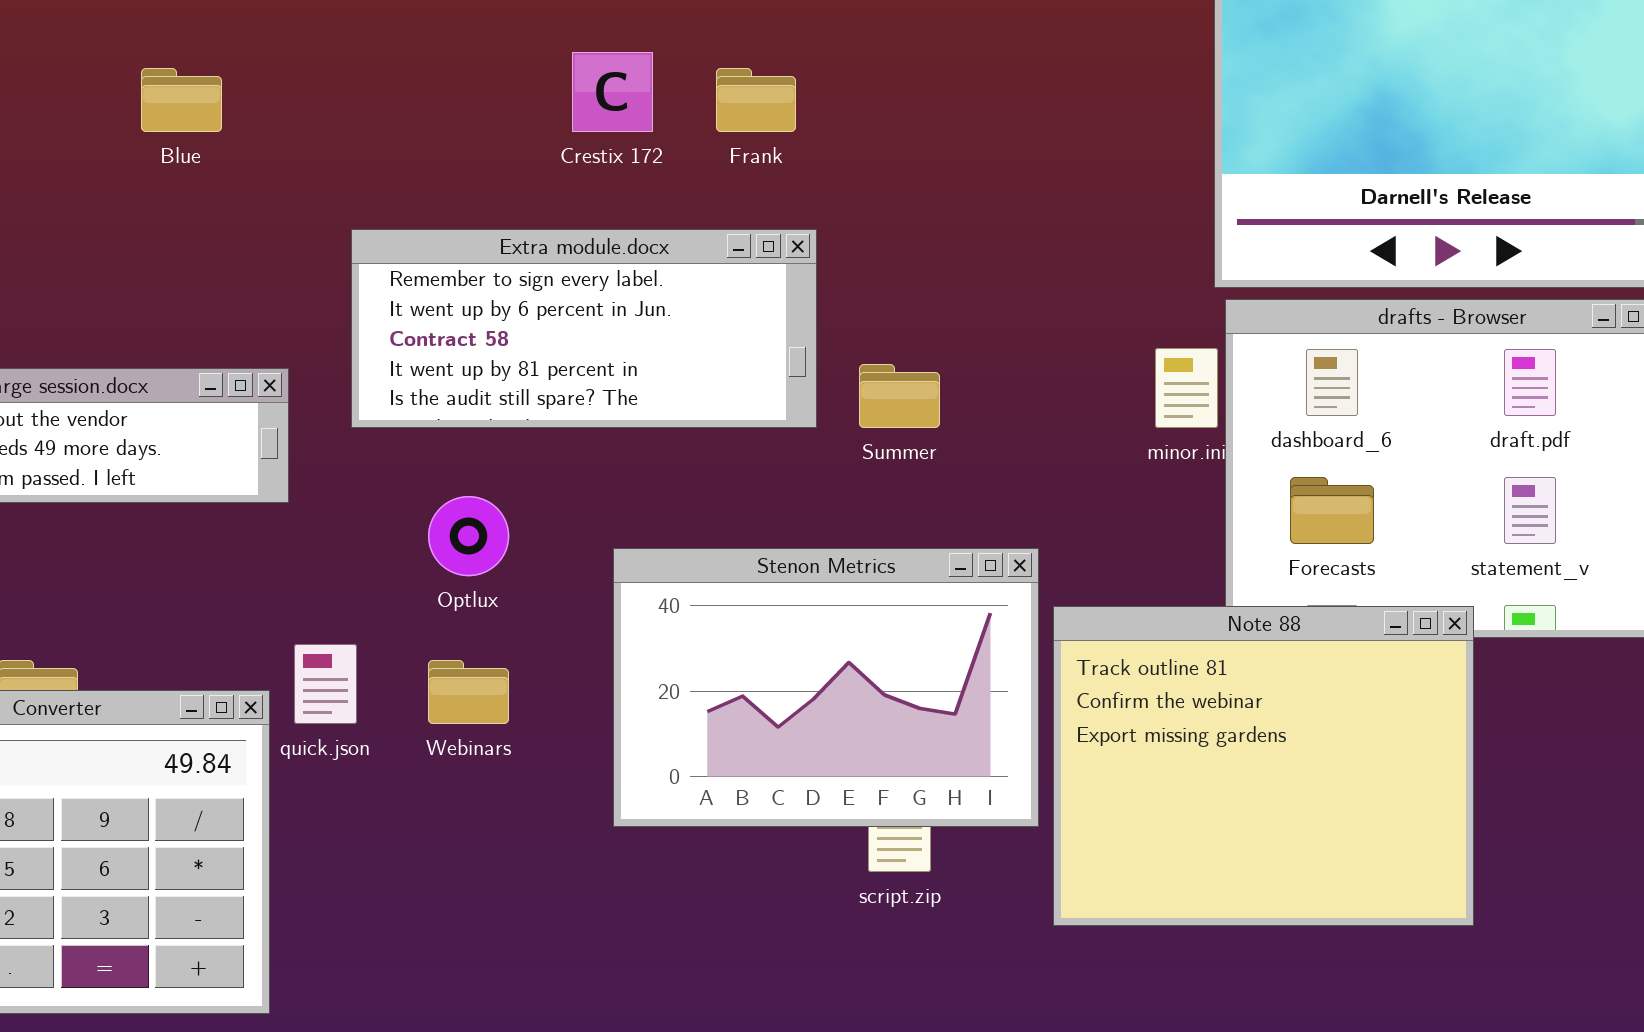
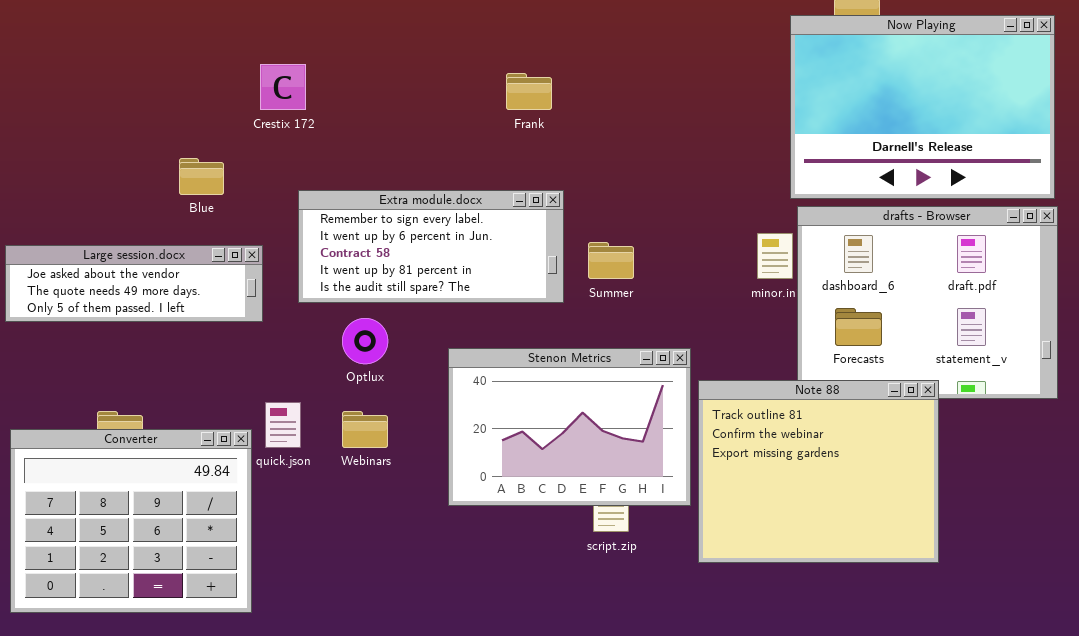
Crestix 172: [572,52,653,132] -> [260,64,306,110], moved
Blue: [141,68,222,132] -> [179,158,224,195], moved
Extra module.docx: [351,229,817,428] -> [298,190,564,303], moved

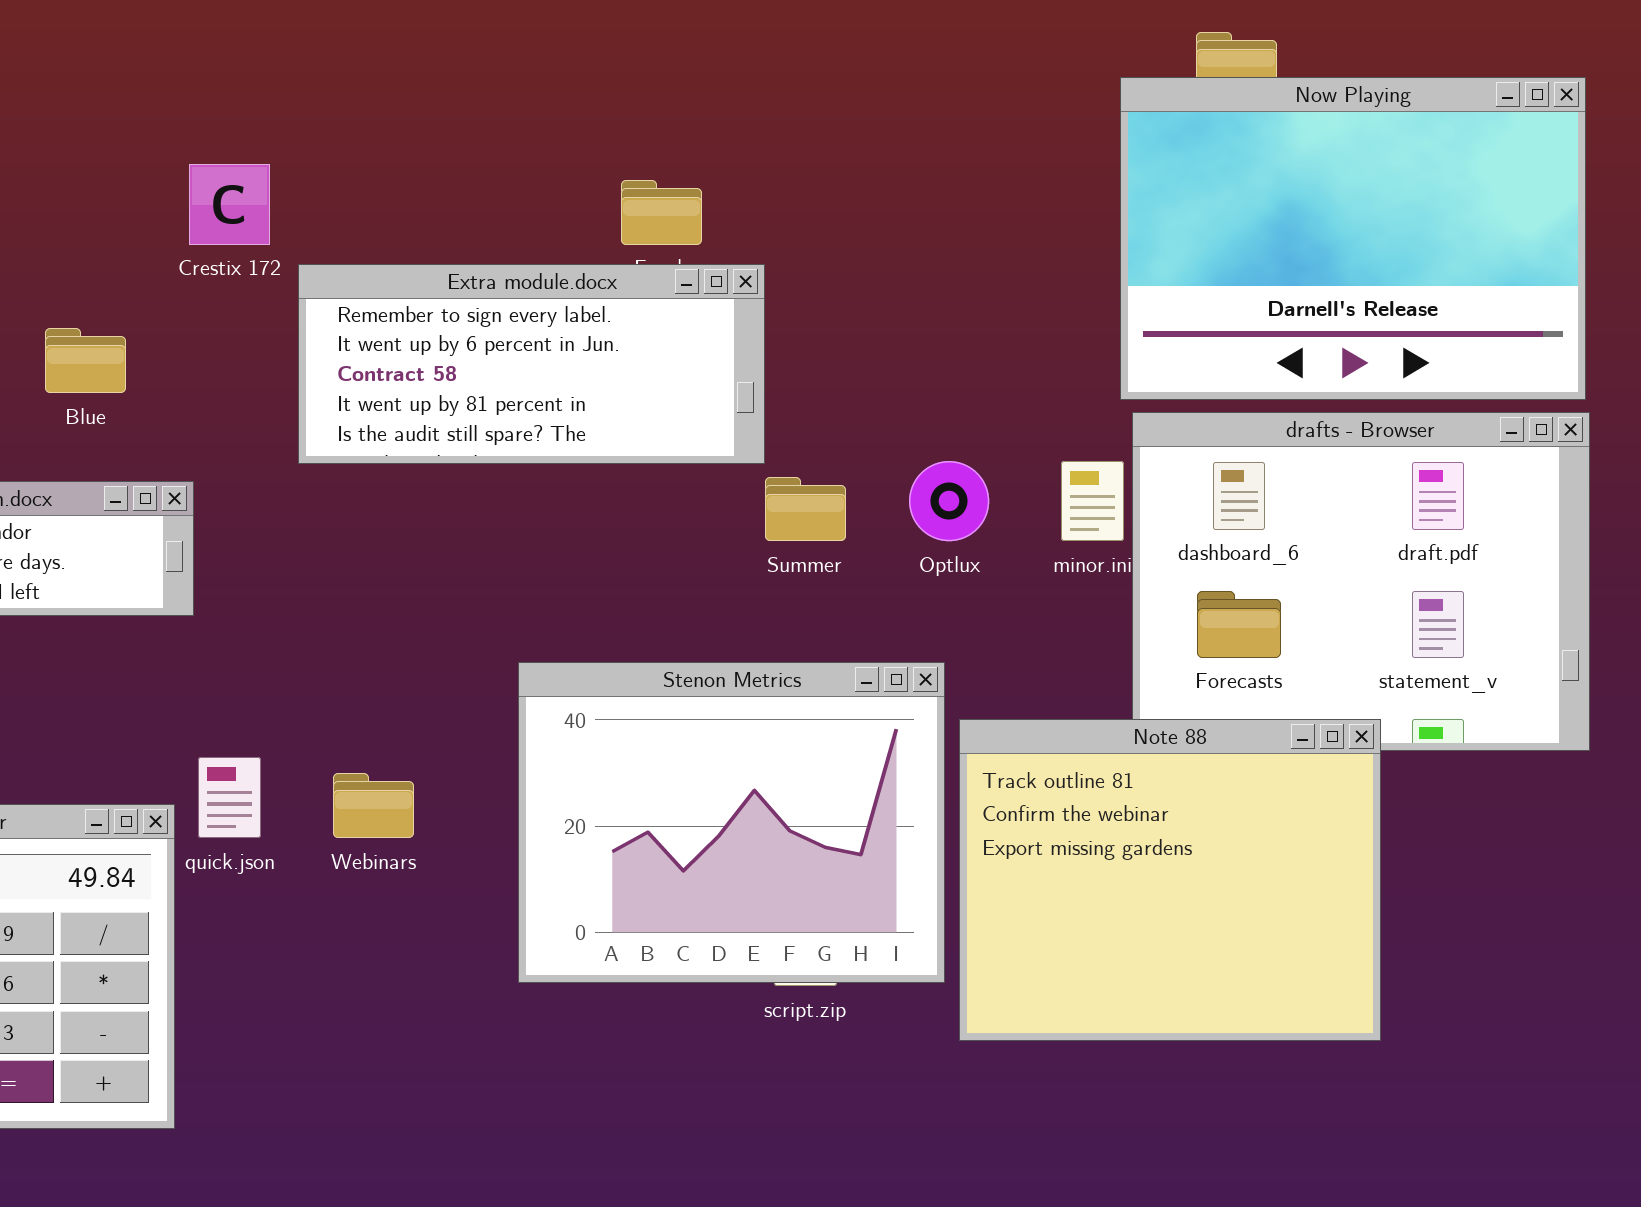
Extra module.docx: [298,190,564,303] -> [298,264,765,464], moved
Optlux: [342,318,388,364] -> [909,461,989,541], moved
Stenon Metrics: [448,348,691,506] -> [518,662,945,983], resized

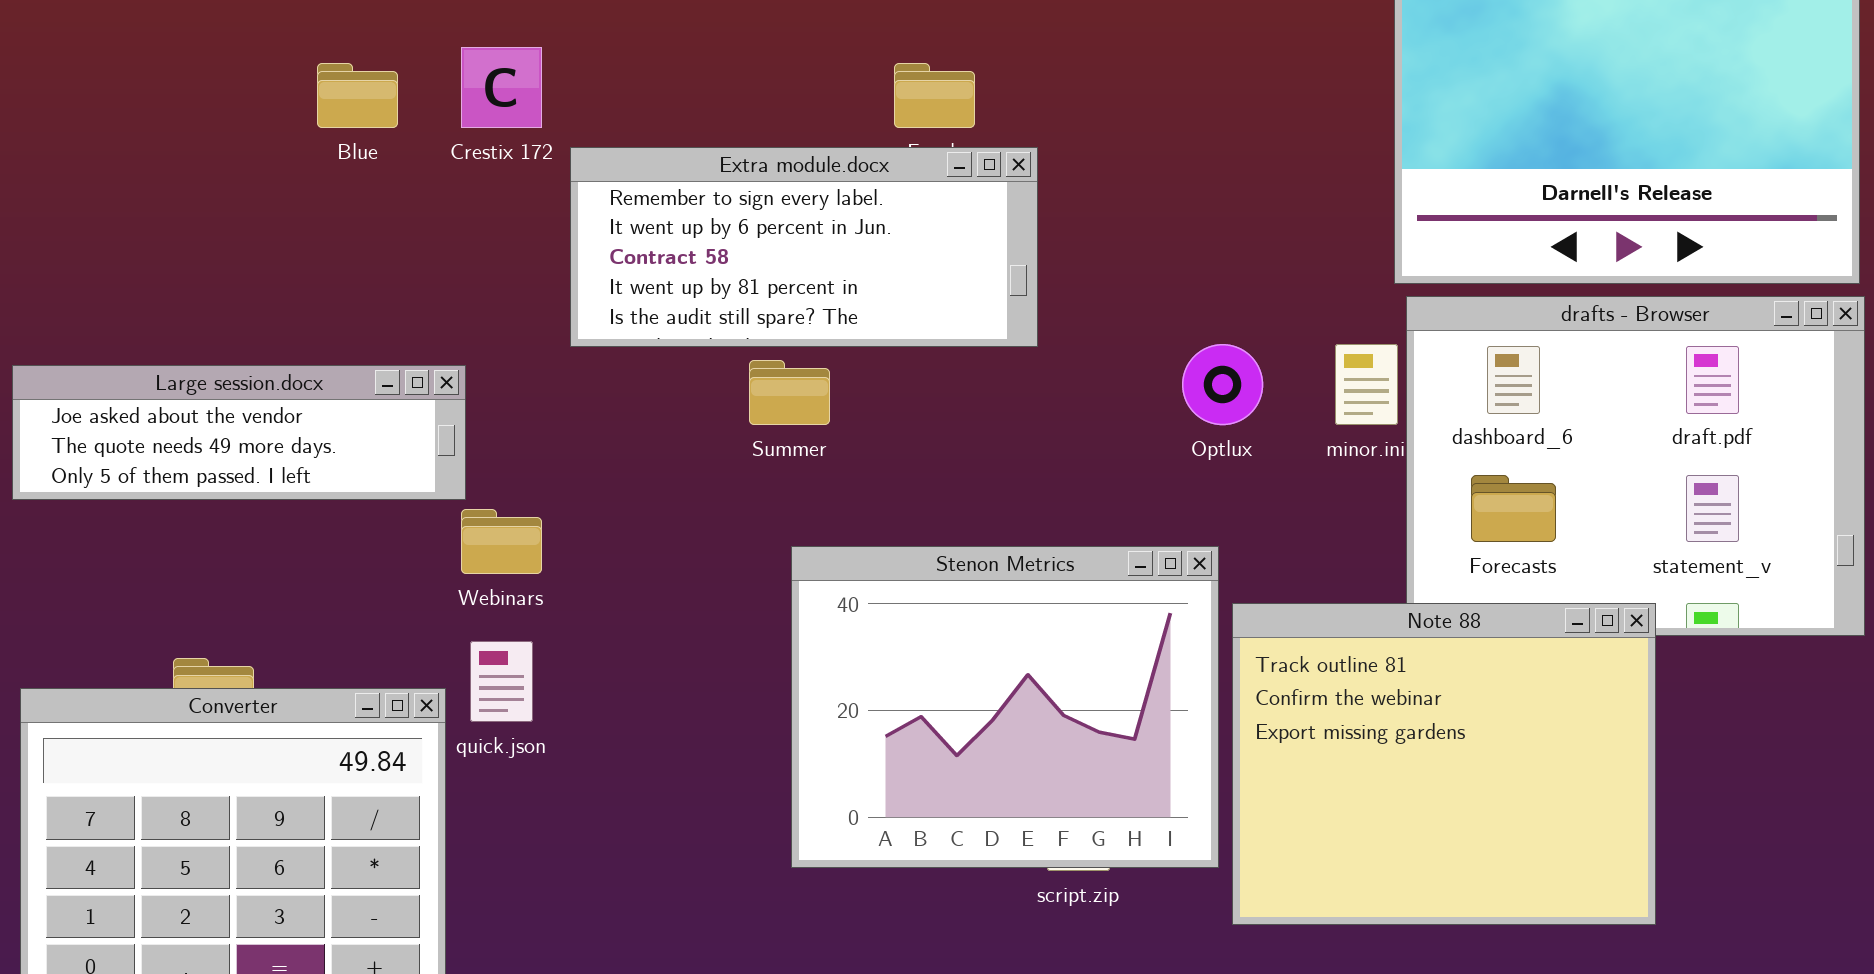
Blue: [45,328,126,393] -> [317,63,398,128], moved
Summer: [765,477,846,541] -> [749,360,830,425], moved
Webinars: [333,773,414,838] -> [461,509,542,574], moved

